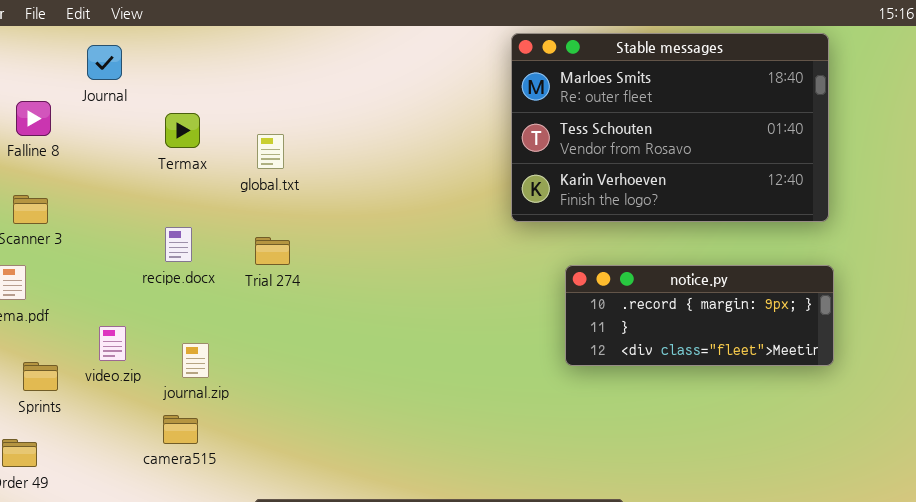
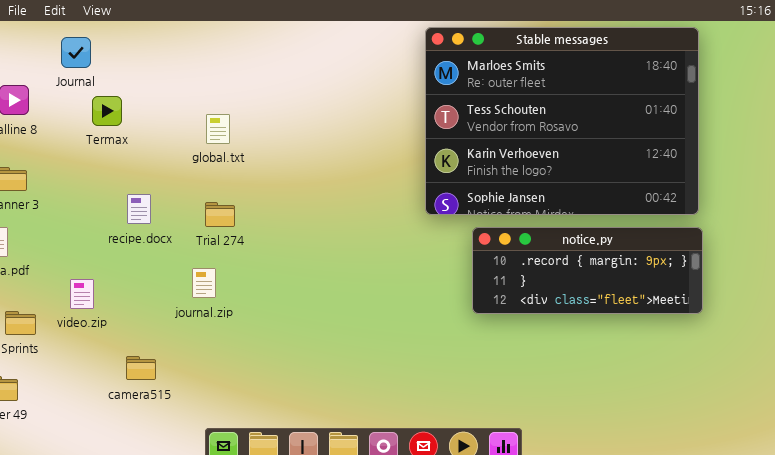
Stable messages: [511,33,829,222] -> [425,27,699,215], resized
Termax: [165,113,200,148] -> [92,96,122,126], moved
journal.zip: [182,343,209,378] -> [192,268,216,298], moved

